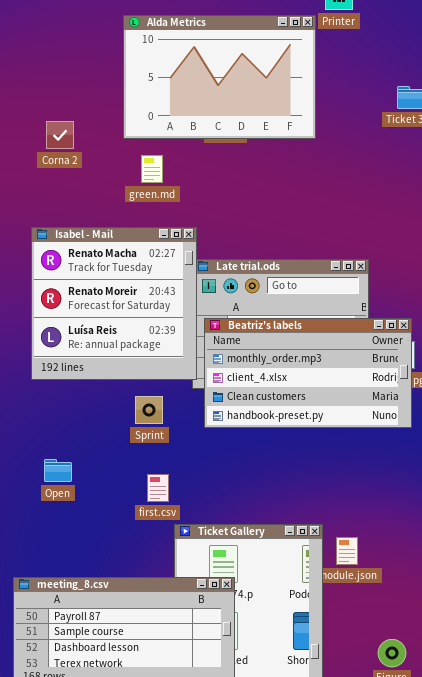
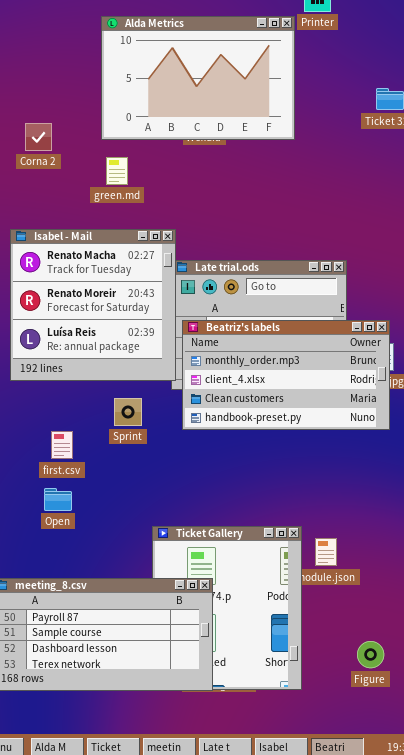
green.md: [141,155,163,183] -> [106,157,128,185], moved
Open: [44,459,72,482] -> [44,488,72,511], moved
first.csv: [147,474,169,502] -> [51,431,73,459], moved

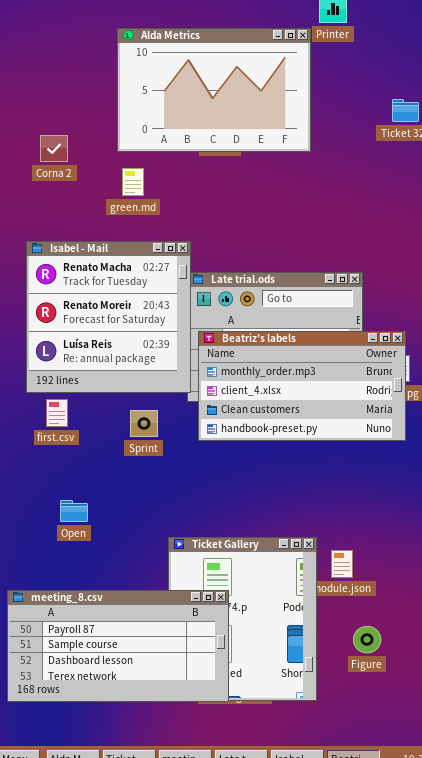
first.csv: [51,431,73,459] -> [46,399,68,427], moved
Figure: [357,641,384,668] -> [353,626,381,653], moved

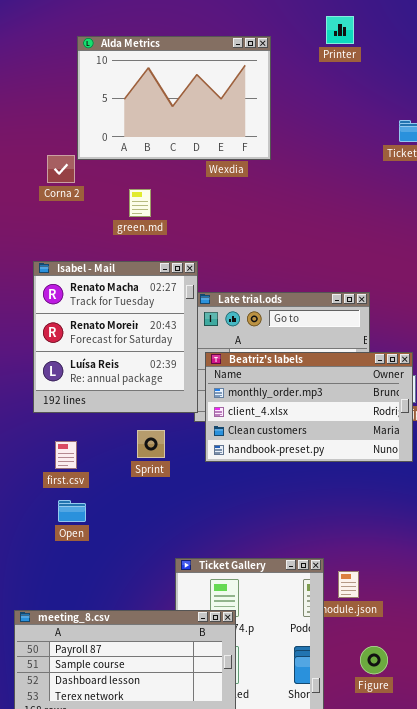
Alda Metrics: [117,28,311,152] -> [77,36,271,160], moved
first.csv: [46,399,68,427] -> [55,441,77,469], moved
Open: [60,500,88,522] -> [58,500,86,522], moved

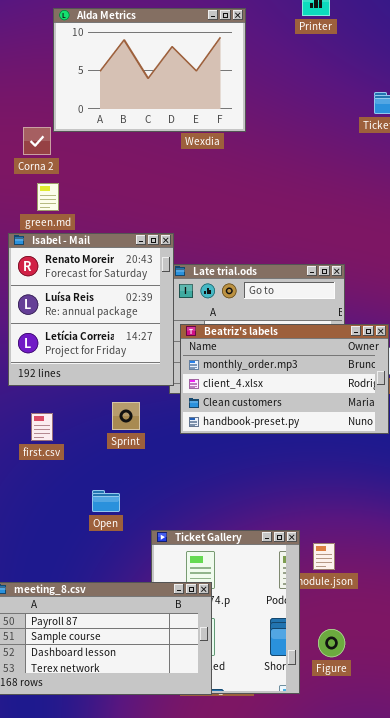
green.md: [129,189,151,217] -> [37,183,59,211], moved
Isabel - Mail: [33,261,198,413] -> [8,233,174,386], scrolled down 1 row
Open: [58,500,86,522] -> [92,490,120,512], moved
Figure: [360,646,388,674] -> [318,629,345,657], moved

